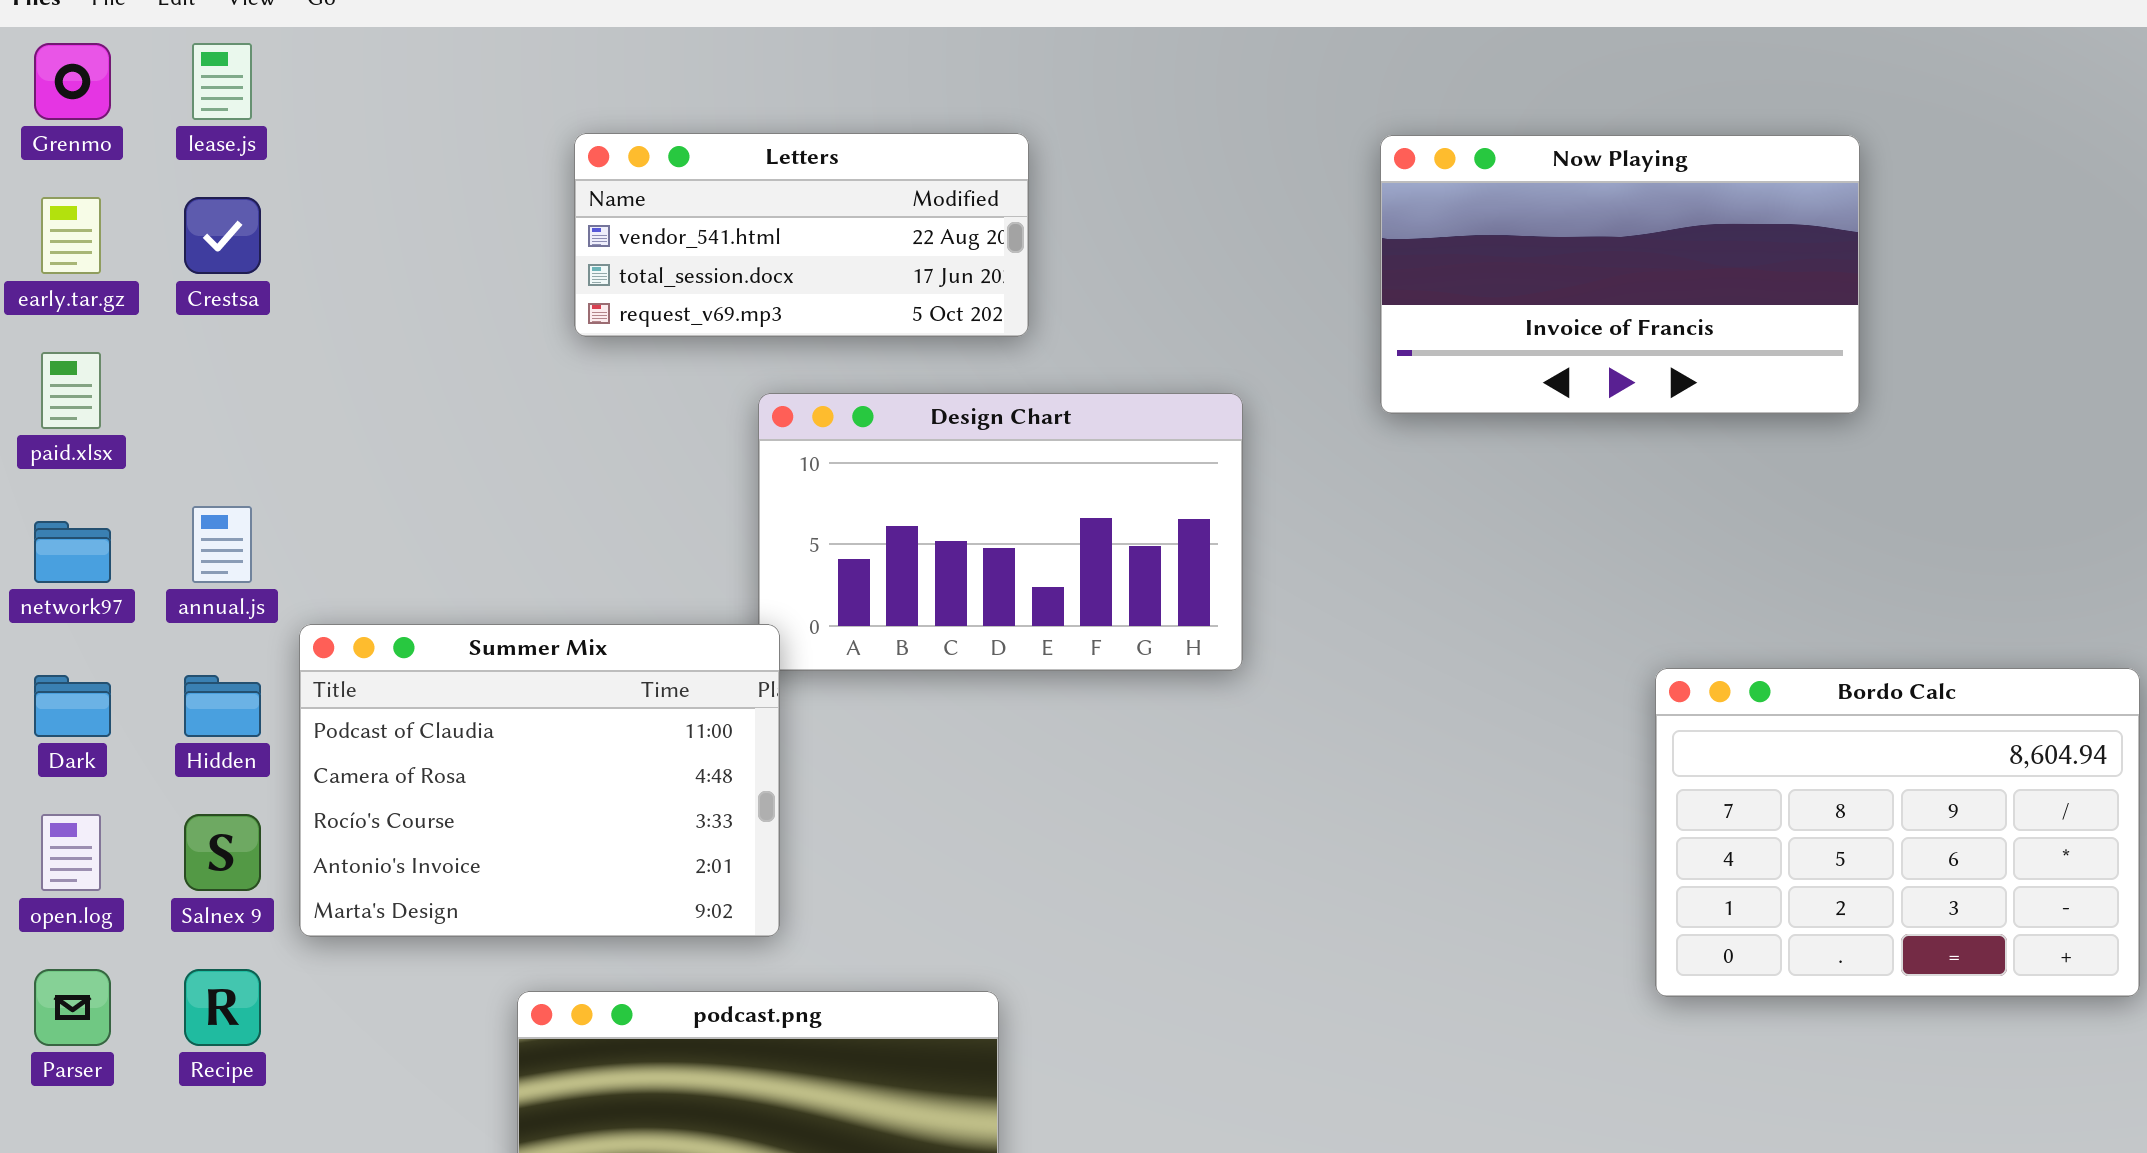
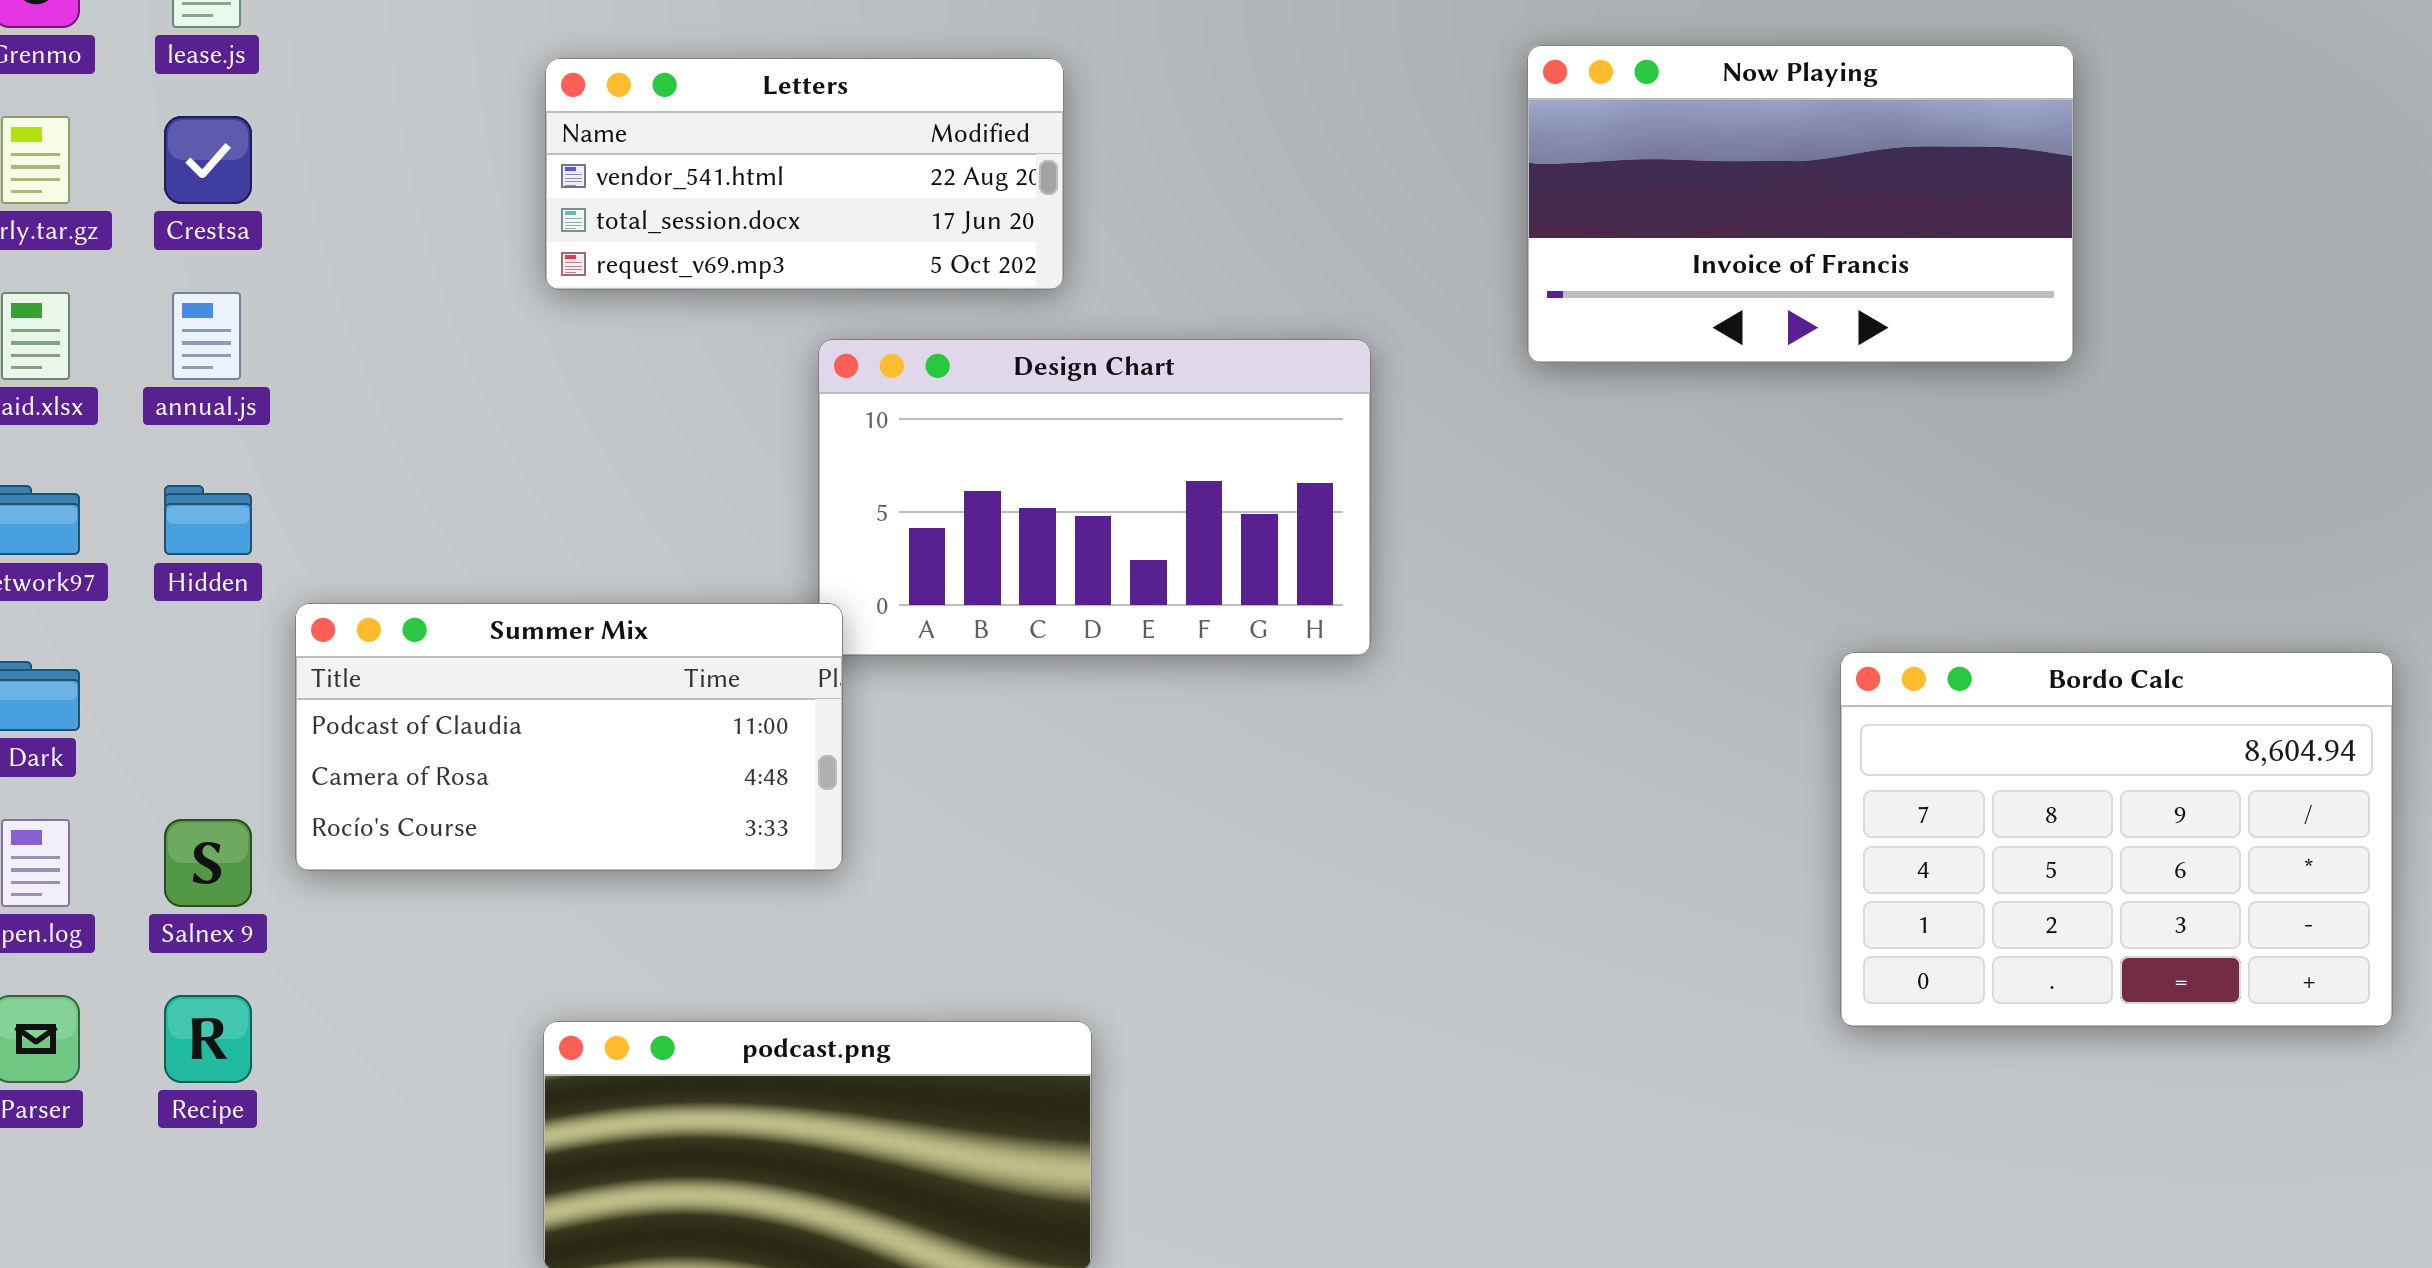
Letters: [574,133,1029,337] -> [545,58,1064,290], moved
annual.js: [192,506,252,583] -> [172,292,241,380], moved
Summer Mix: [299,624,780,937] -> [295,603,843,871], resized
Hidden: [184,675,261,737] -> [164,485,252,555], moved

